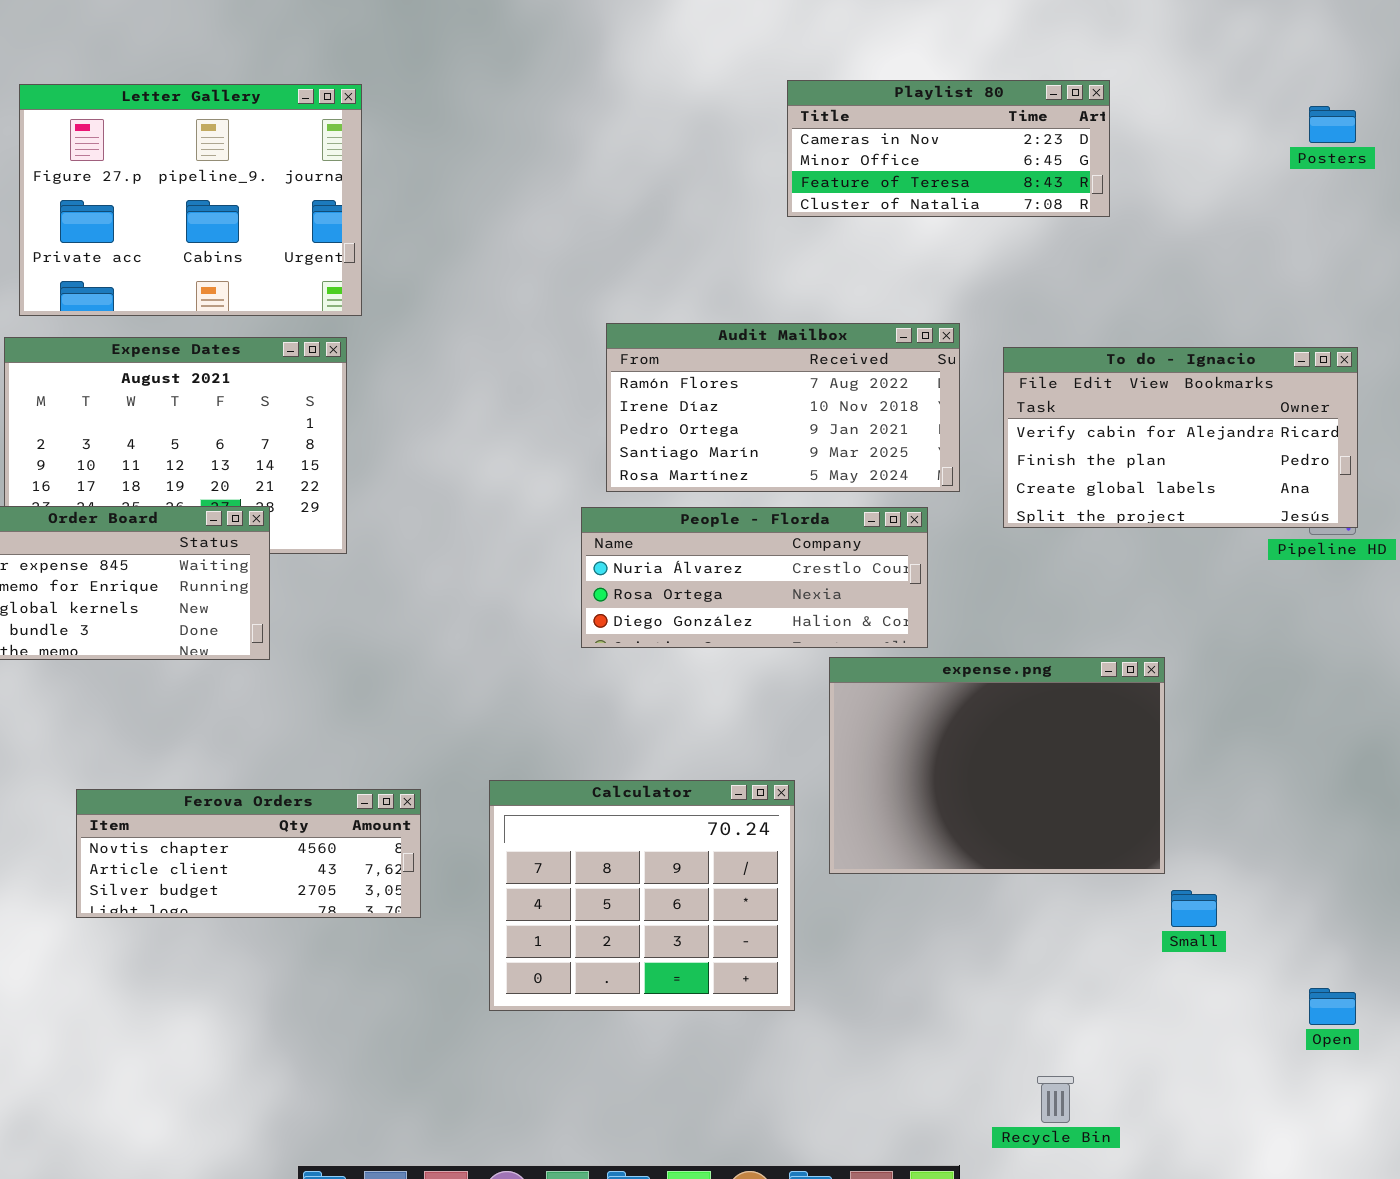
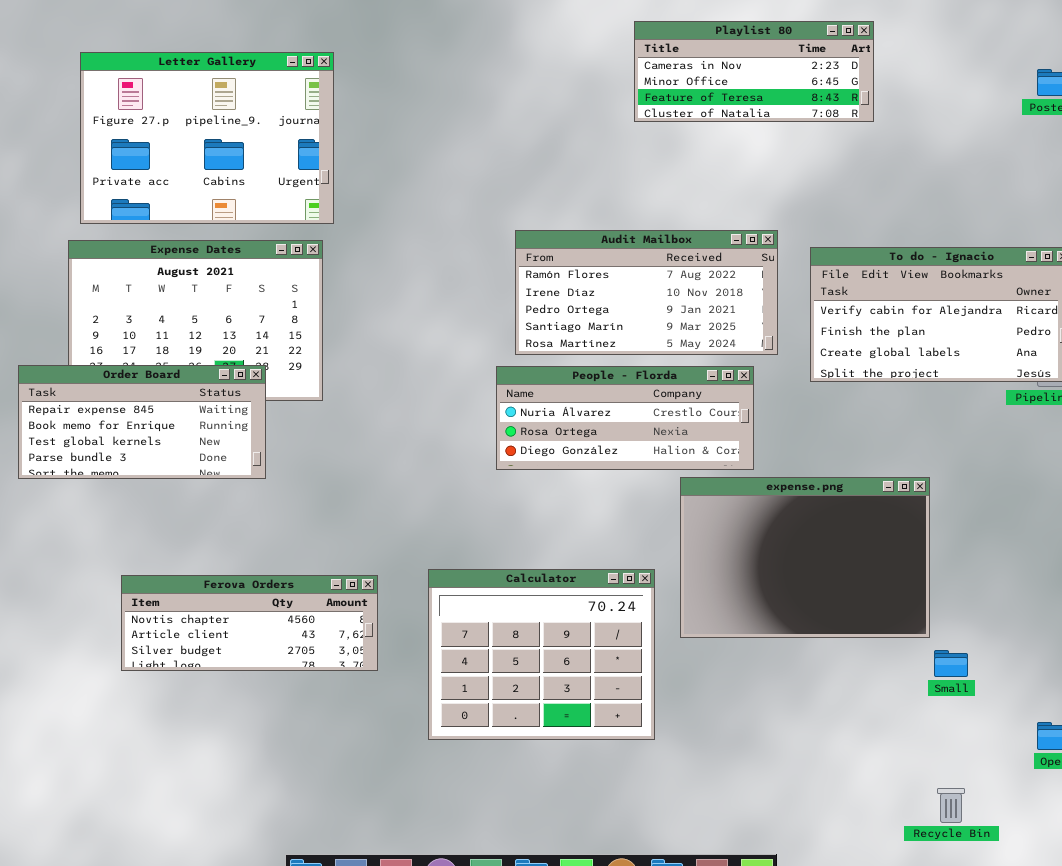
Playlist 80: [787,80,1110,217] -> [634,21,874,122], moved
Recycle Bin: [1037,1076,1074,1123] -> [937,788,965,823], moved

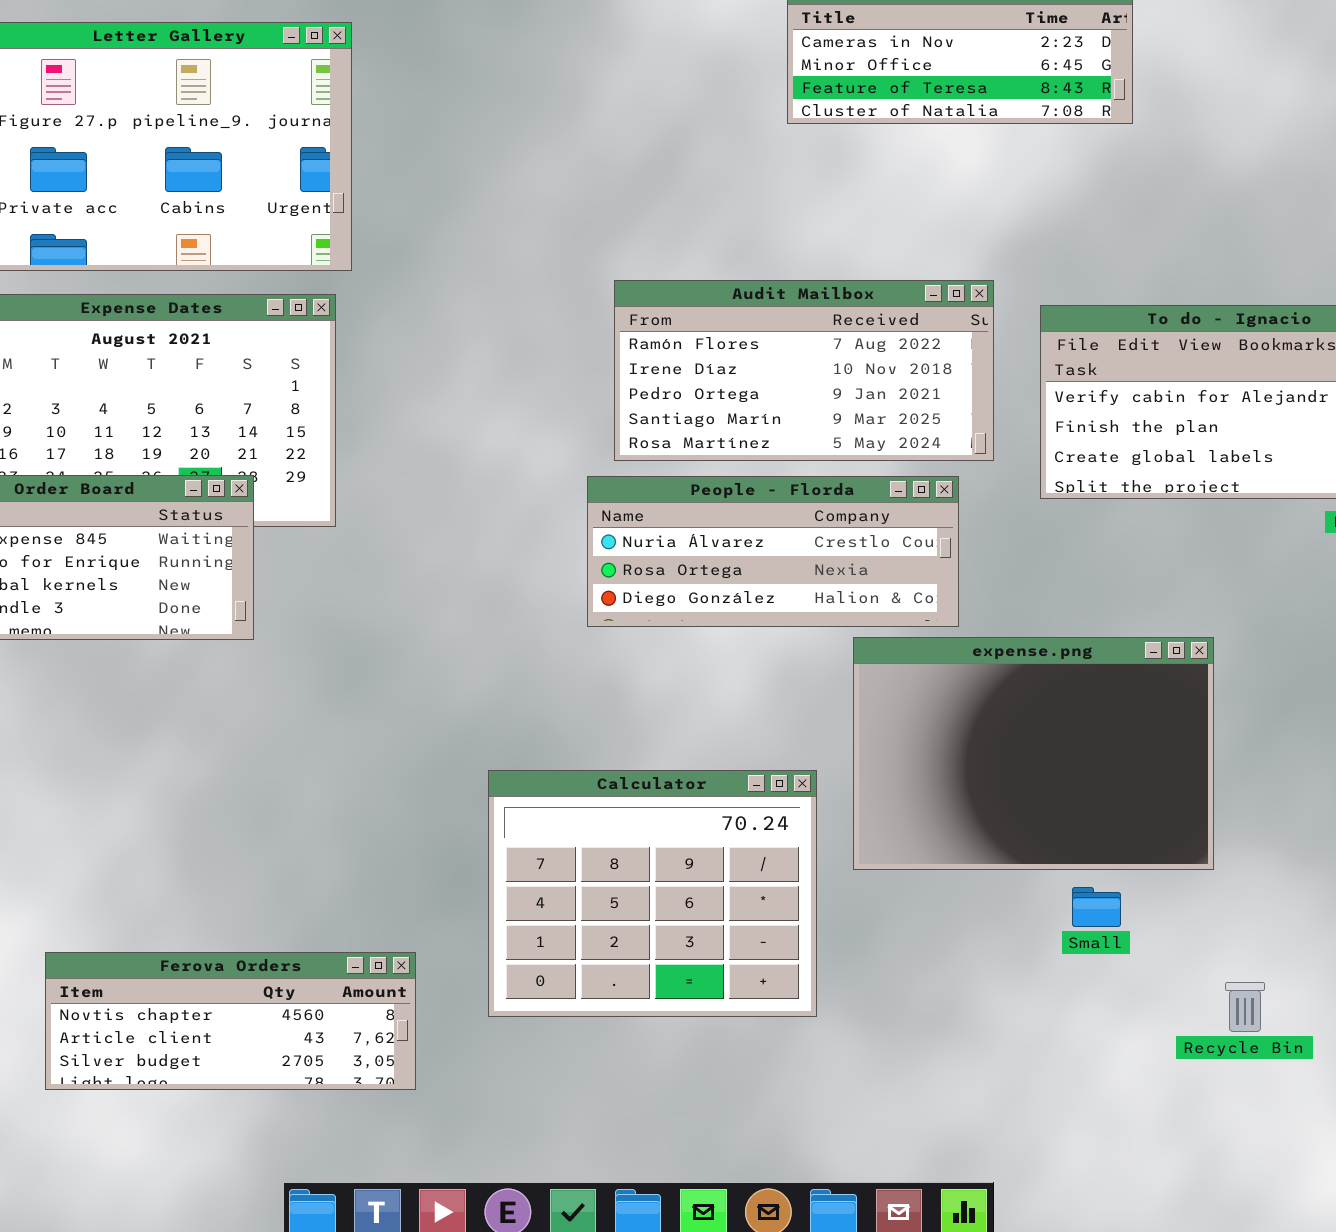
Ferova Orders: [121,575,378,671] -> [45,952,416,1090], moved
Small: [934,650,968,677] -> [1072,887,1121,927], moved
Recycle Bin: [937,788,965,823] -> [1225,982,1265,1032], moved

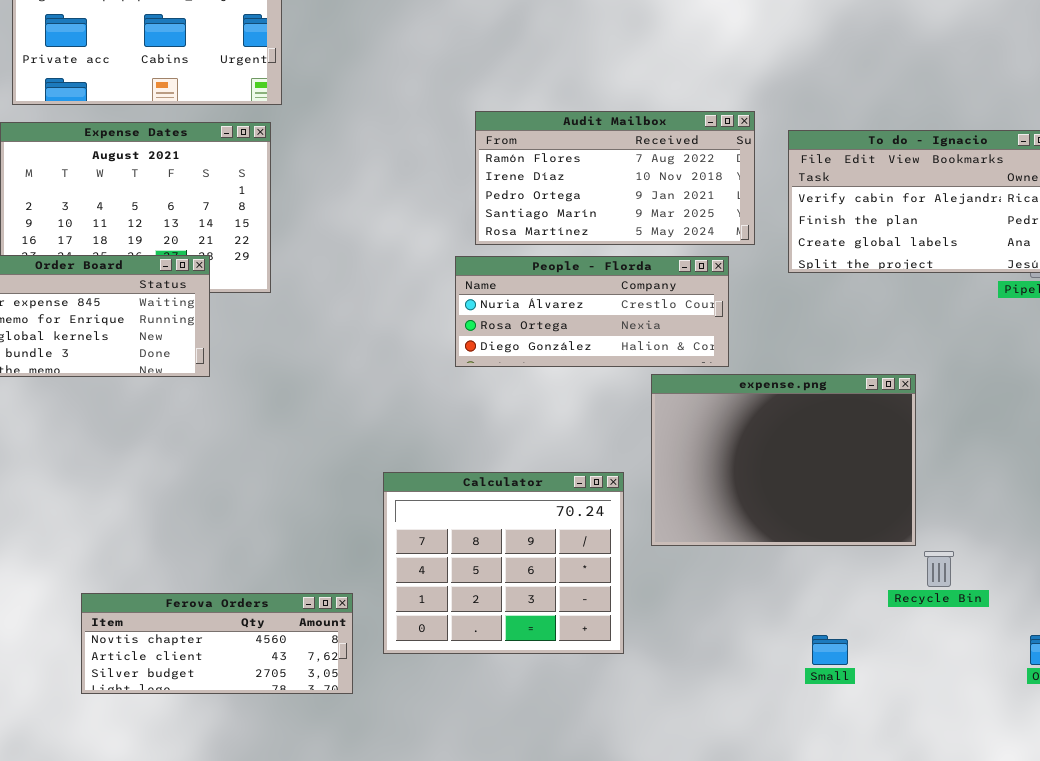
Small: [1072,887,1121,927] -> [812,635,848,665], moved
Ferova Orders: [45,952,416,1090] -> [81,593,353,694], moved
Recycle Bin: [1225,982,1265,1032] -> [924,551,954,587], moved

